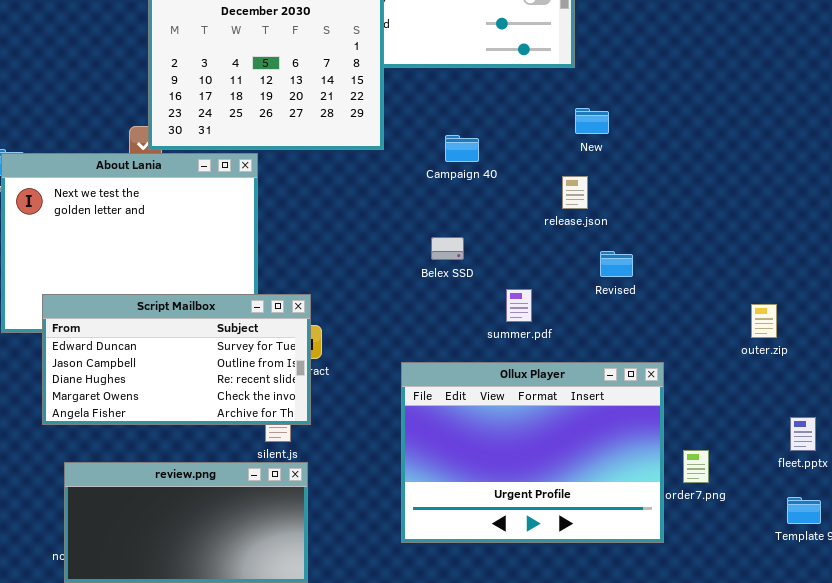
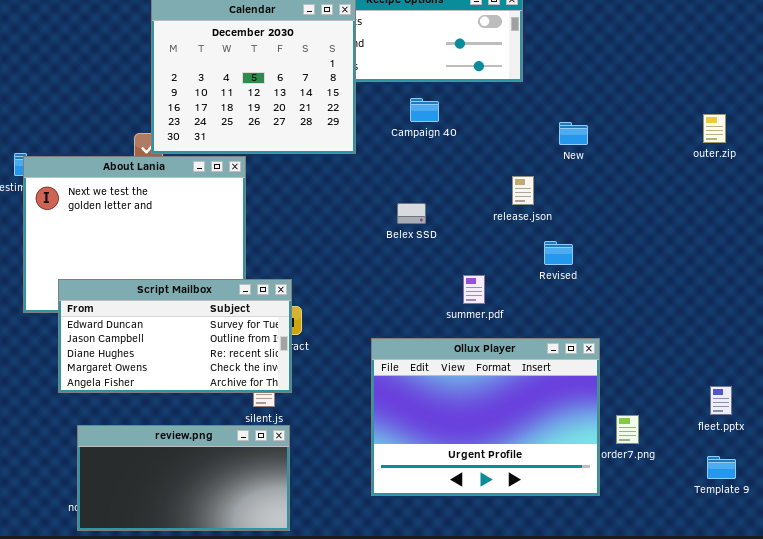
New: [575,108,609,134] -> [559,122,588,145], moved
Campaign 40: [445,135,479,162] -> [410,98,439,122], moved
Belex SSD: [431,237,464,260] -> [397,203,426,224], moved
outer.zip: [751,304,777,338] -> [703,114,726,143], moved

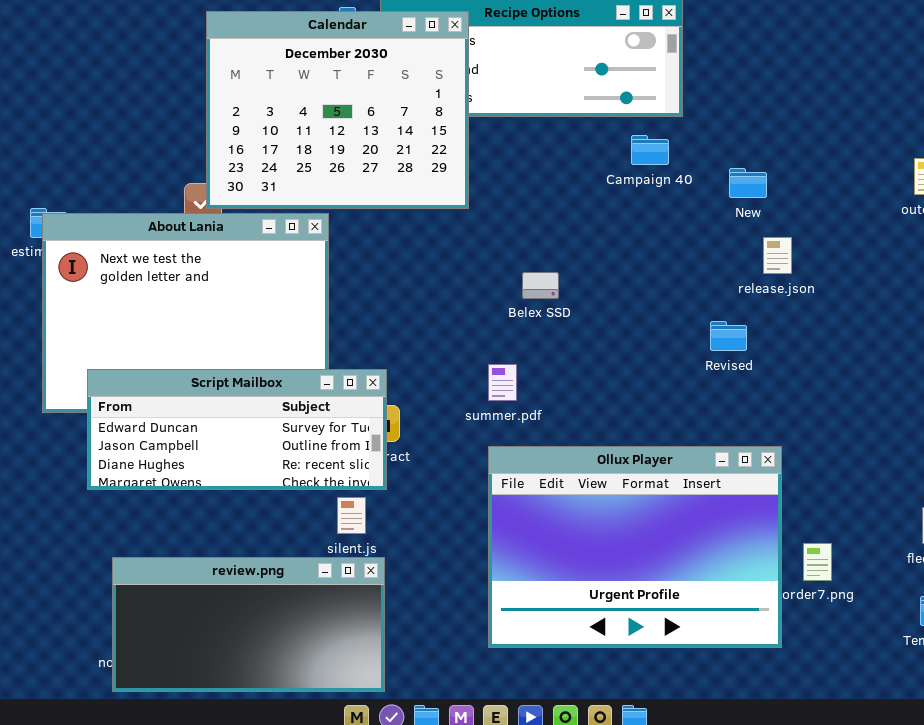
Campaign 40: [410,98,439,122] -> [631,135,669,165], moved
release.json: [512,176,534,205] -> [763,237,792,274], moved
summer.pdf: [463,275,485,304] -> [488,364,517,401], moved
Script Mailbox: [58,279,292,393] -> [87,369,387,490], resized

